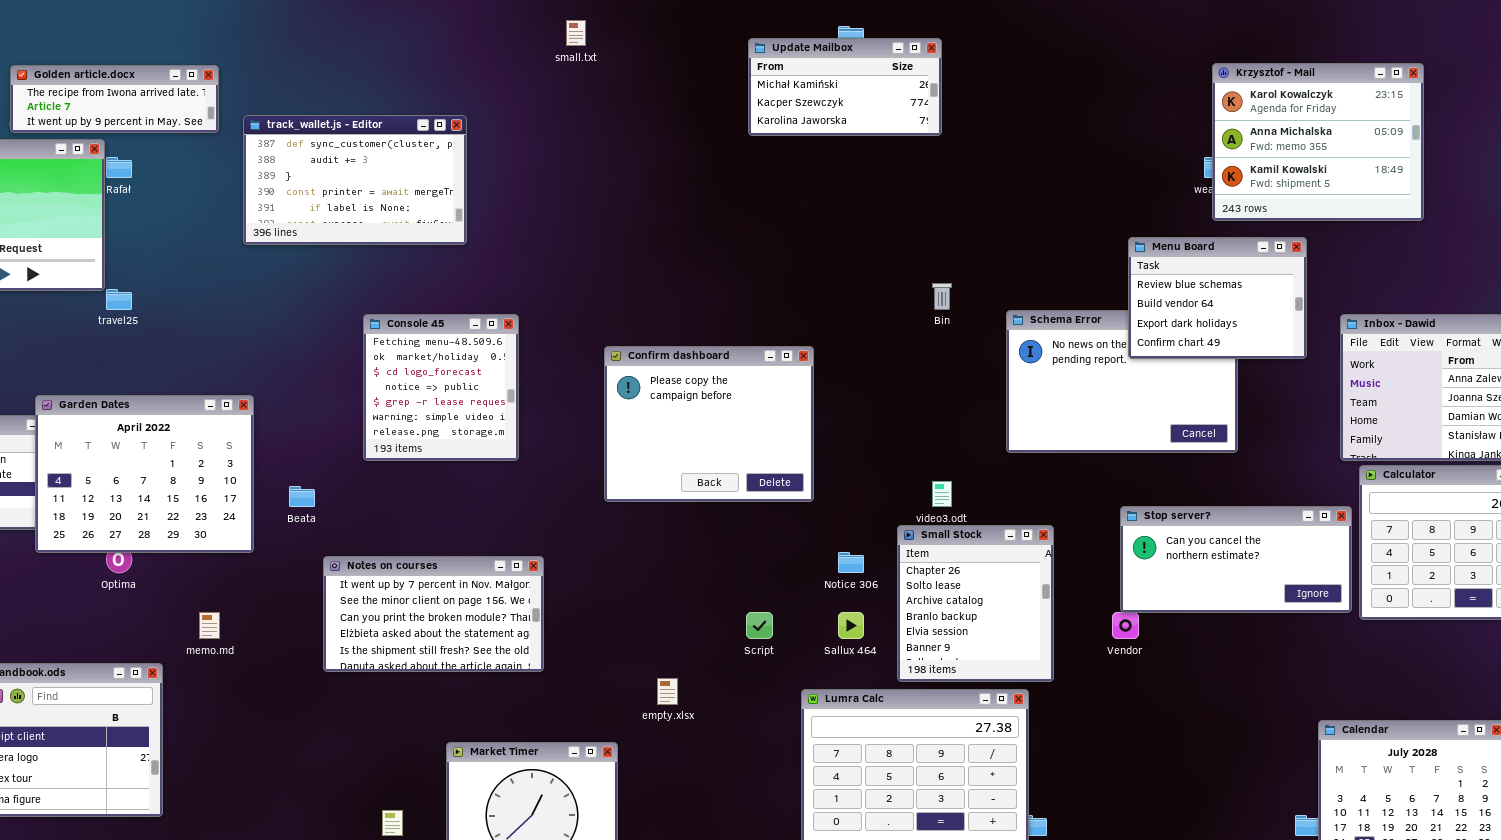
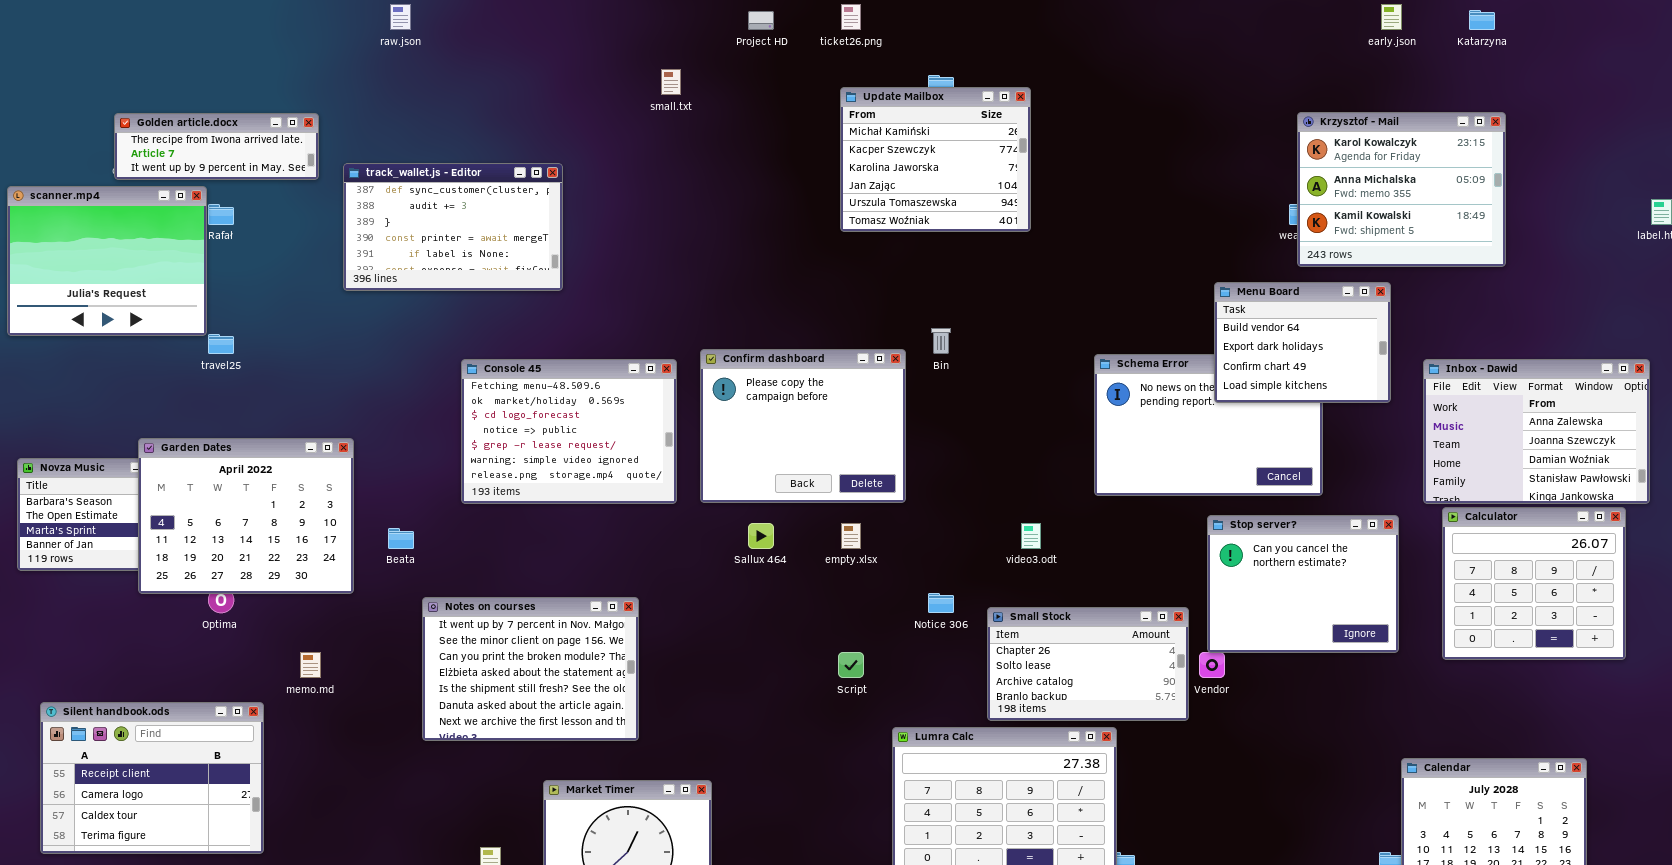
Update Mailbox: [748,38,942,136] -> [840,87,1031,232], resized
Menu Board: [1128,237,1307,359] -> [1214,282,1391,403], scrolled down 1 row
Bin: [932,283,952,310] -> [931,328,951,354], moved
Console 45: [363,314,519,461] -> [461,359,677,504], resized
Confirm dashboard: [604,346,814,502] -> [700,349,906,503], moved
Stop server?: [1120,506,1352,613] -> [1207,515,1399,653], resized
Small Stock: [897,525,1054,682] -> [987,607,1189,721], resized
Notes on courses: [323,556,544,672] -> [422,597,639,741], resized
Sallux 464: [838,612,864,639] -> [748,523,774,549], moved
empty.xlsx: [657,678,678,705] -> [841,523,861,549], moved

